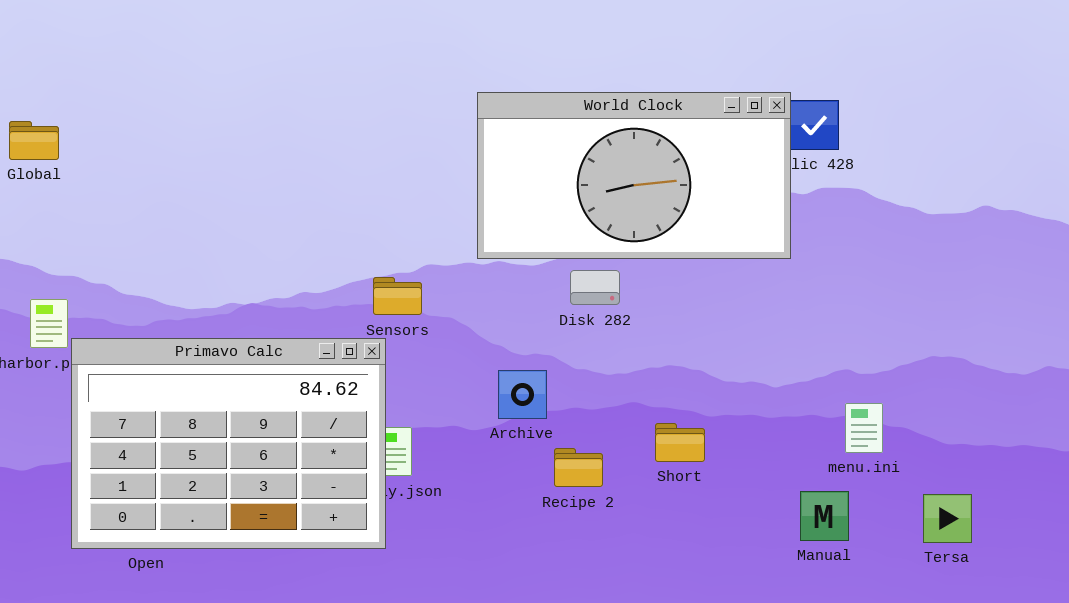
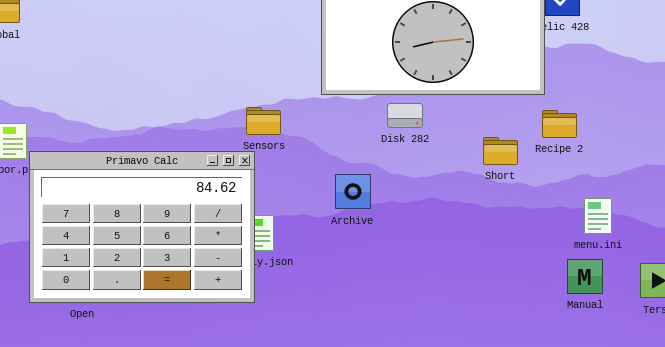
Short: [655,423,705,462] -> [483,137,518,165], moved
Recipe 2: [554,448,603,487] -> [542,110,577,138], moved
Manual: [800,491,849,541] -> [567,259,603,294], moved

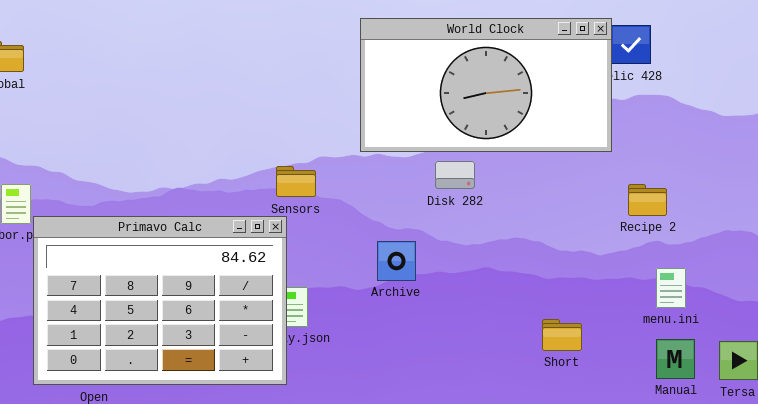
Recipe 2: [542,110,577,138] -> [628,184,667,216], moved
Short: [483,137,518,165] -> [542,319,582,351], moved
Manual: [567,259,603,294] -> [656,339,695,379], moved

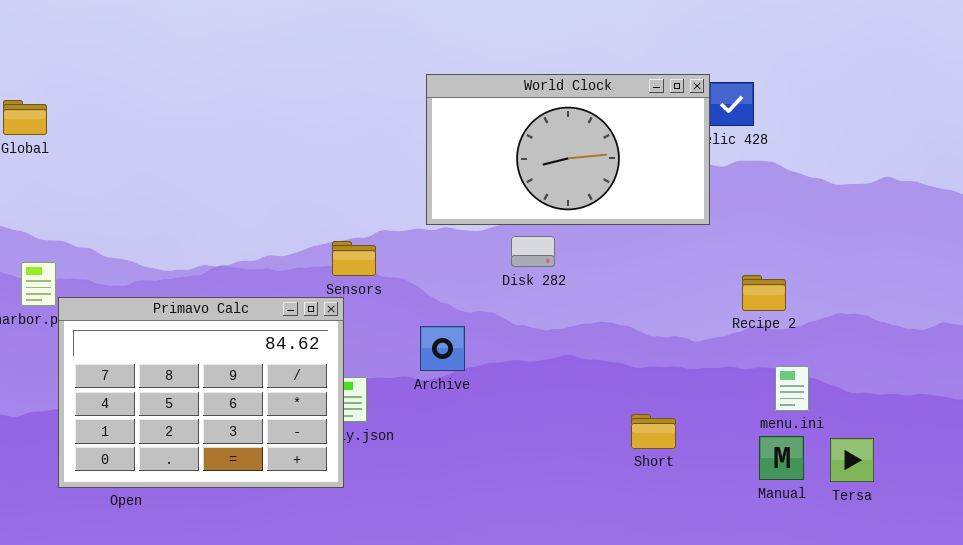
Recipe 2: [628,184,667,216] -> [742,275,786,311], moved
Archive: [377,241,416,281] -> [420,326,465,371], moved
menu.ini: [656,268,686,308] -> [775,366,809,411], moved

